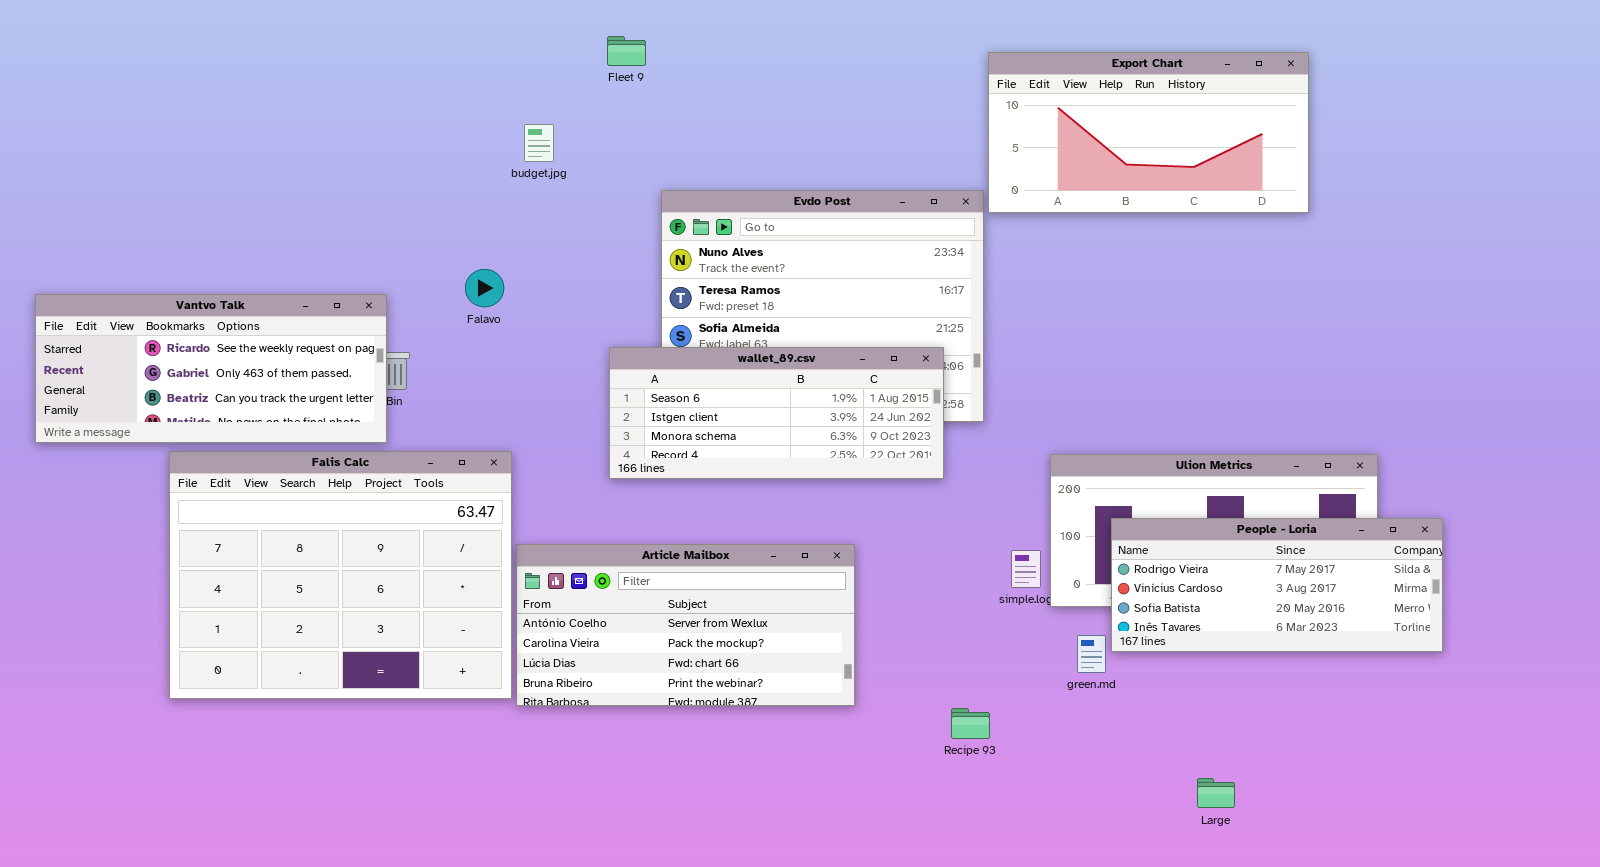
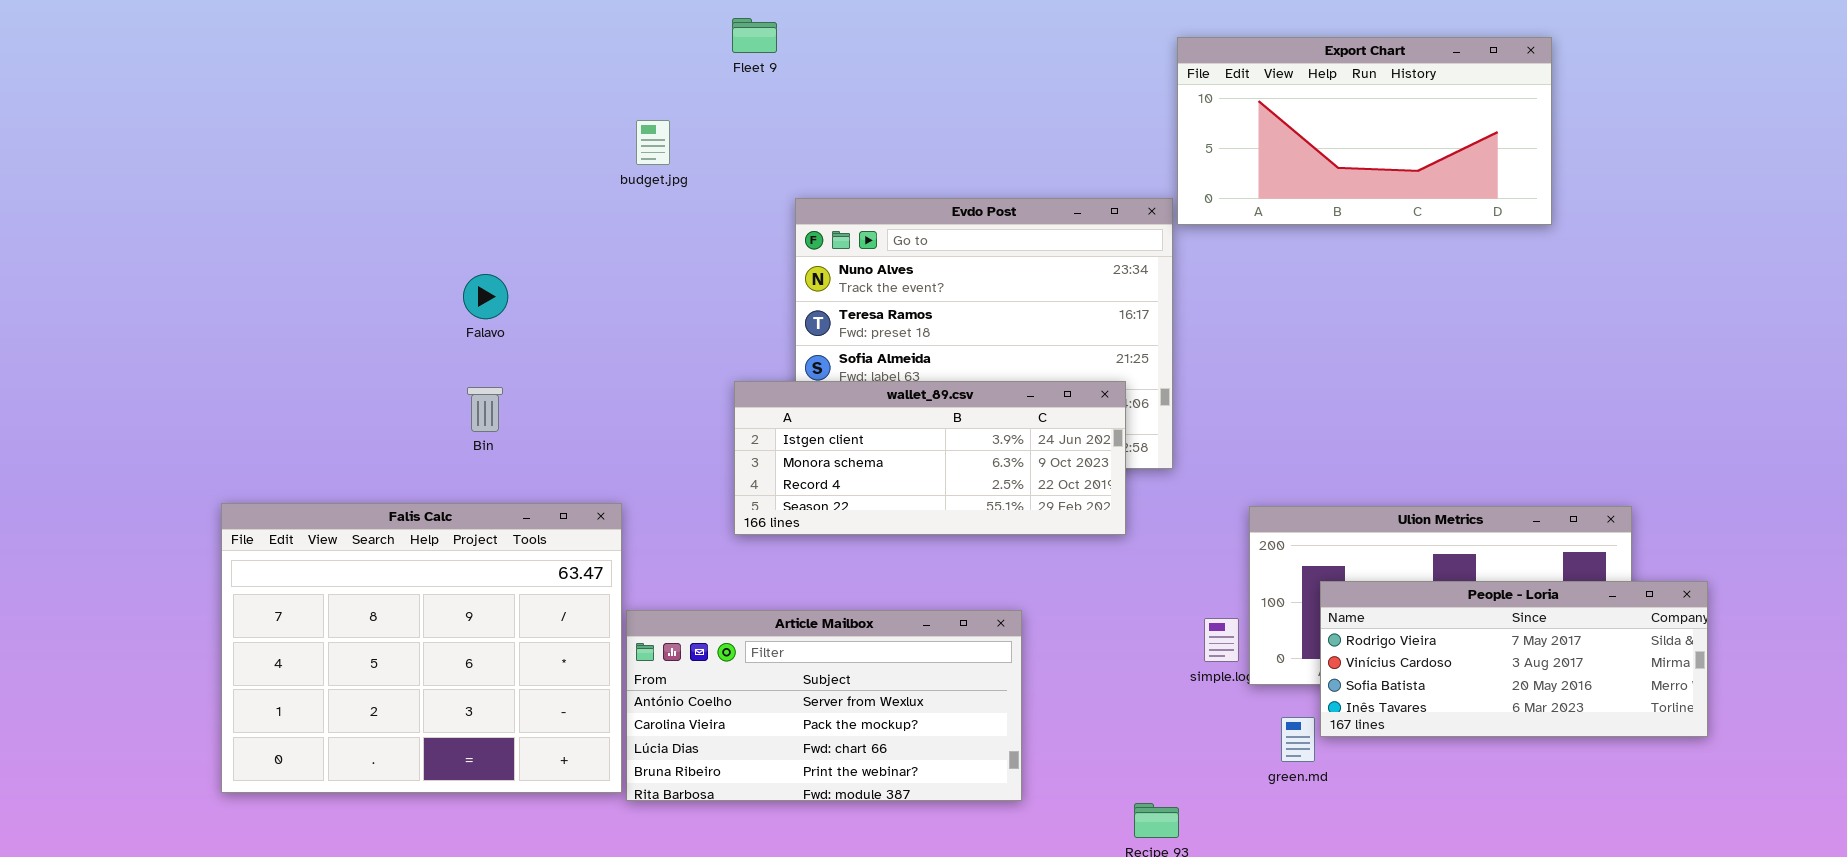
Falavo: [465,269,504,307] -> [463,274,508,319], moved
Vantvo Talk: [35,294,387,443] -> none, closed
wallet_89.csv: [609,347,944,479] -> [734,381,1126,535], scrolled down 1 row

